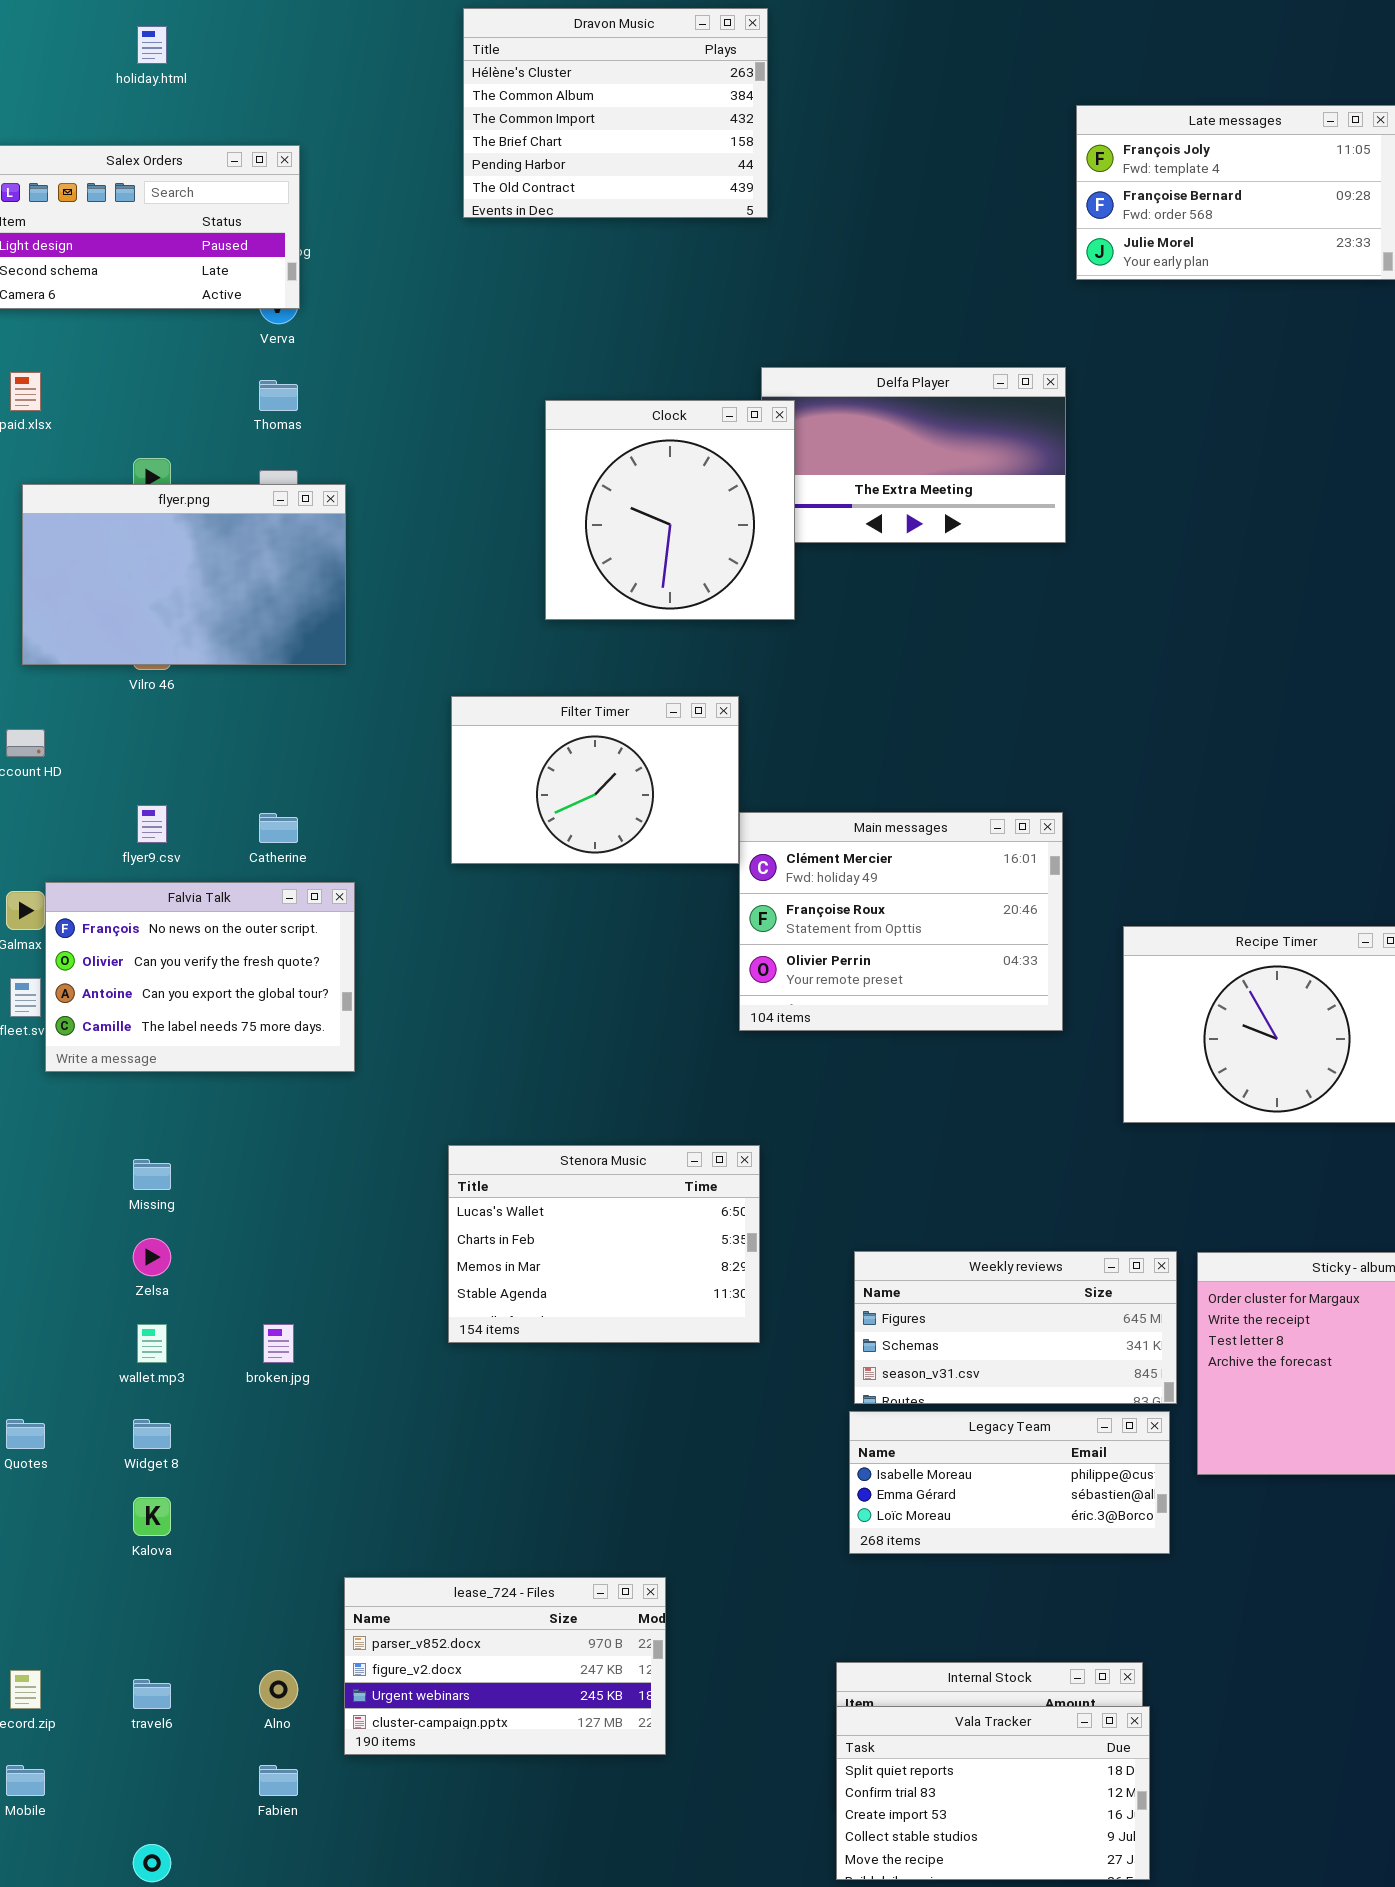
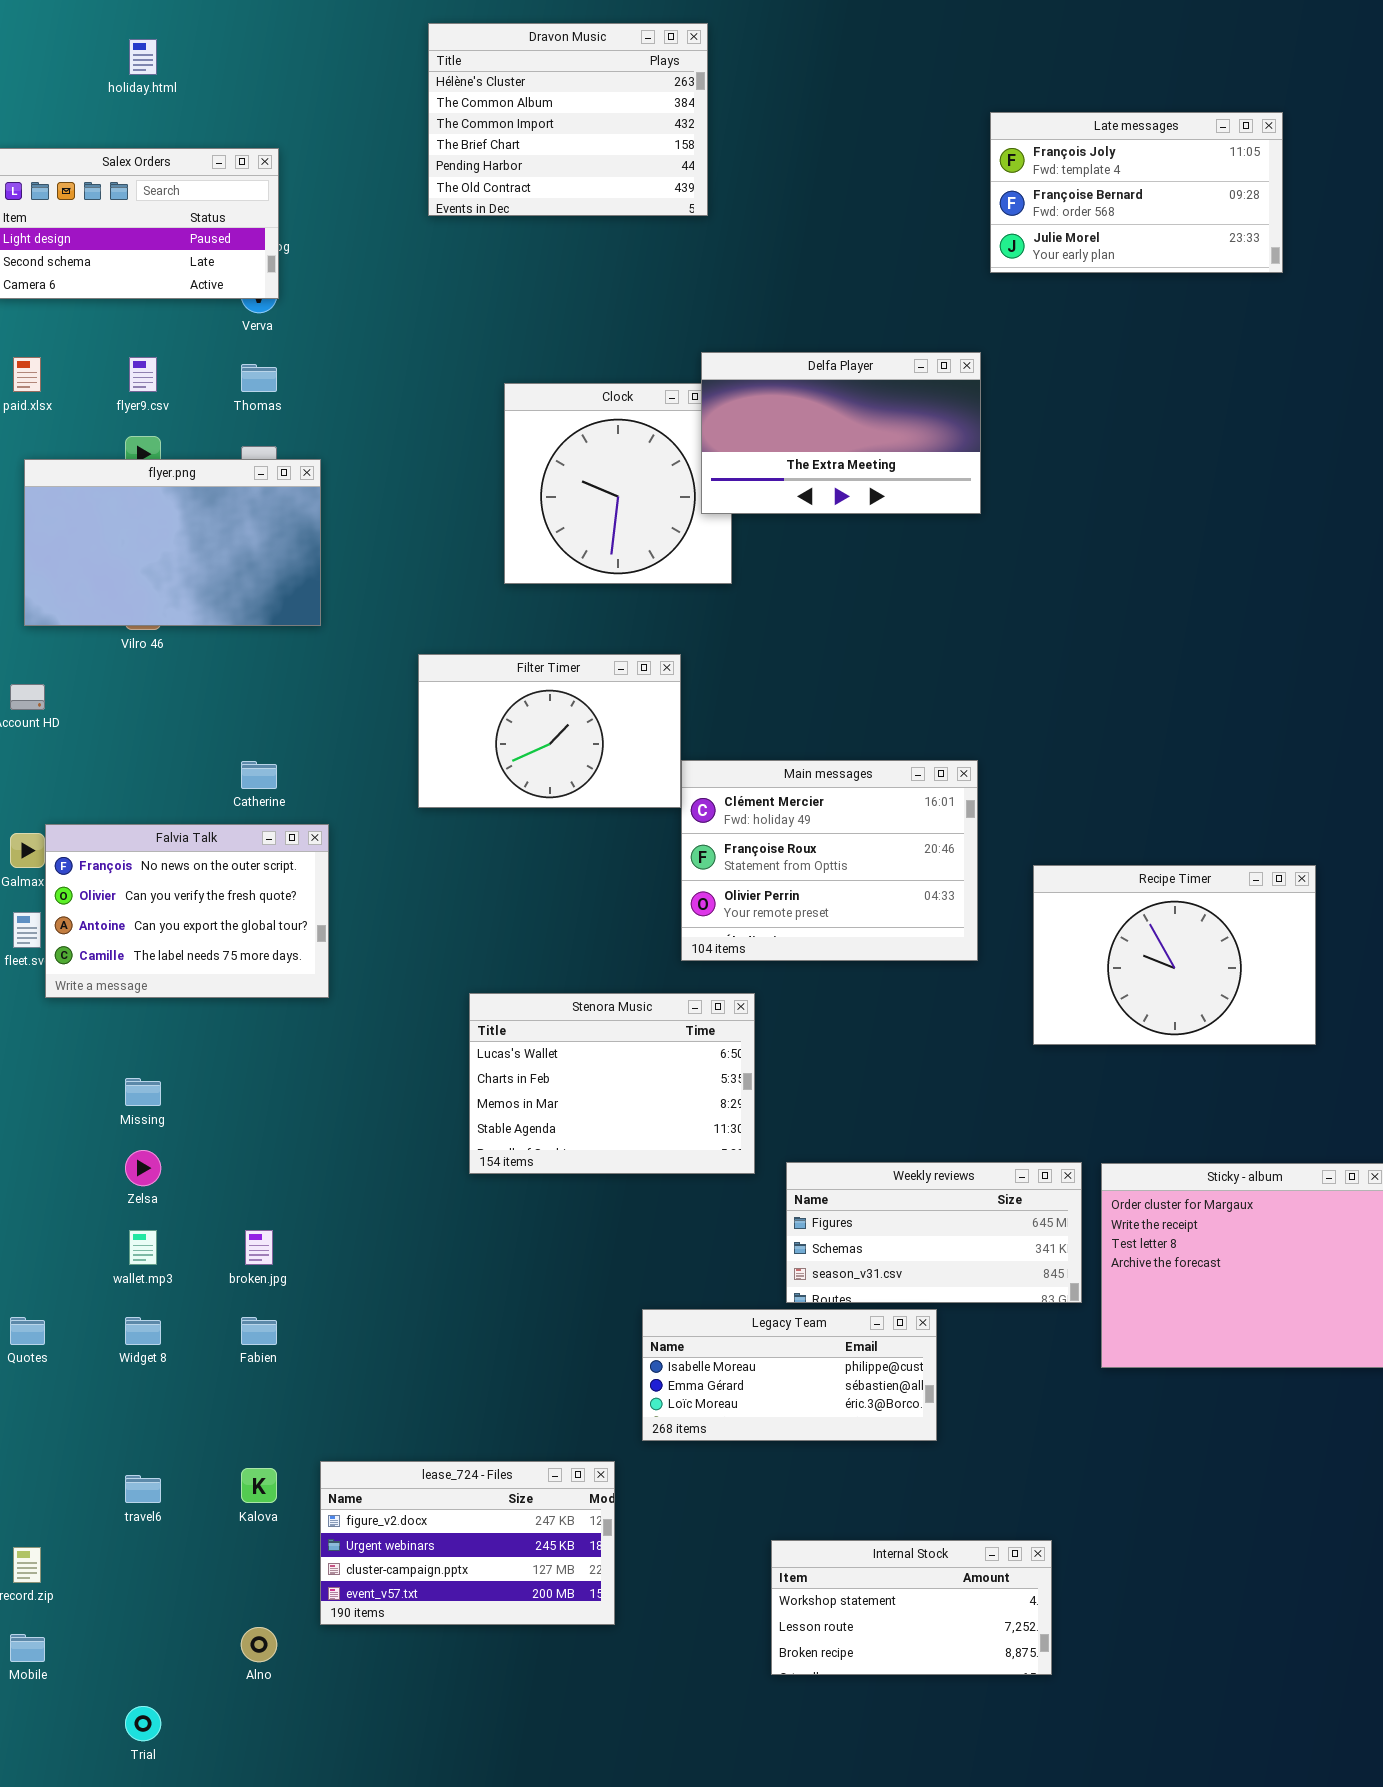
Delfa Player: [761,367,1066,543] -> [701,352,981,514], raised
flyer9.csv: [137,805,167,843] -> [129,357,157,392], moved
Stenora Music: [448,1145,760,1343] -> [469,993,755,1174], moved
Legacy Team: [849,1411,1170,1554] -> [642,1309,937,1441], moved
Kalova: [133,1497,171,1536] -> [241,1468,277,1503], moved
lease_724 - Files: [344,1577,666,1755] -> [320,1461,615,1625], scrolled down 1 row
Alno: [259,1670,298,1709] -> [241,1627,277,1662], moved
travel6: [133,1679,171,1709] -> [125,1475,161,1503], moved
Vala Tracker: [836,1706,1150,1880] -> none, closed
Fabien: [259,1765,298,1796] -> [241,1317,277,1345], moved

